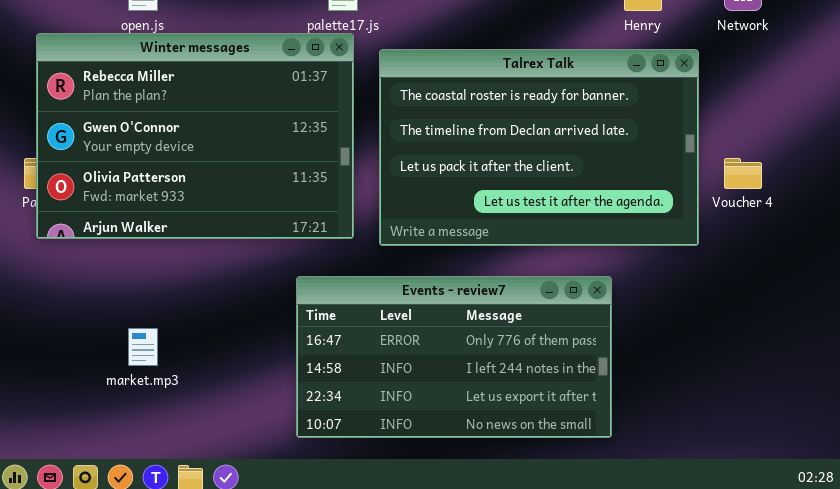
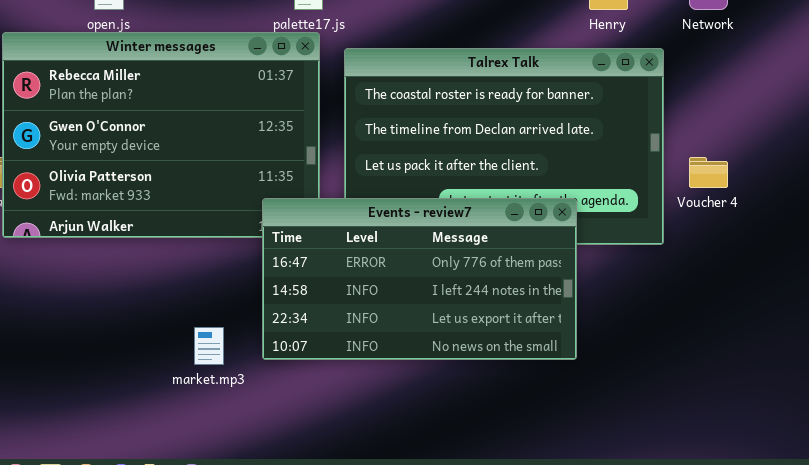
Events - review7: [296,276,612,438] -> [262,198,577,360], moved
market.mp3: [128,328,158,366] -> [194,327,224,365], moved

